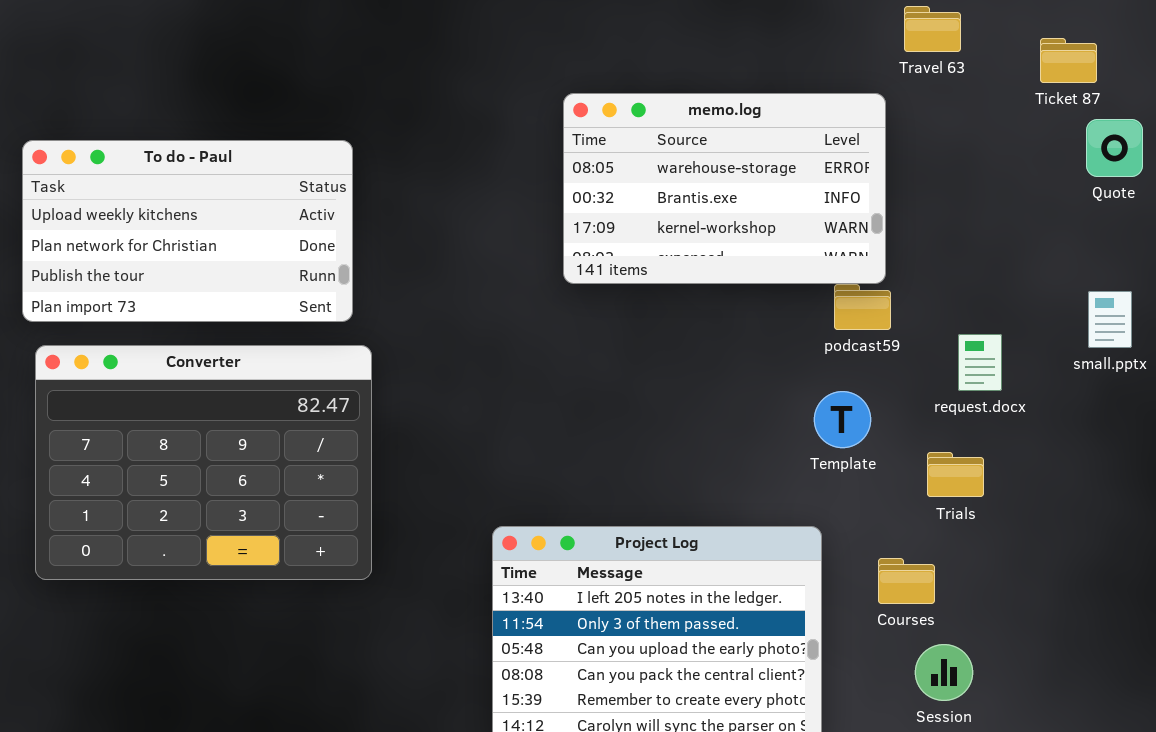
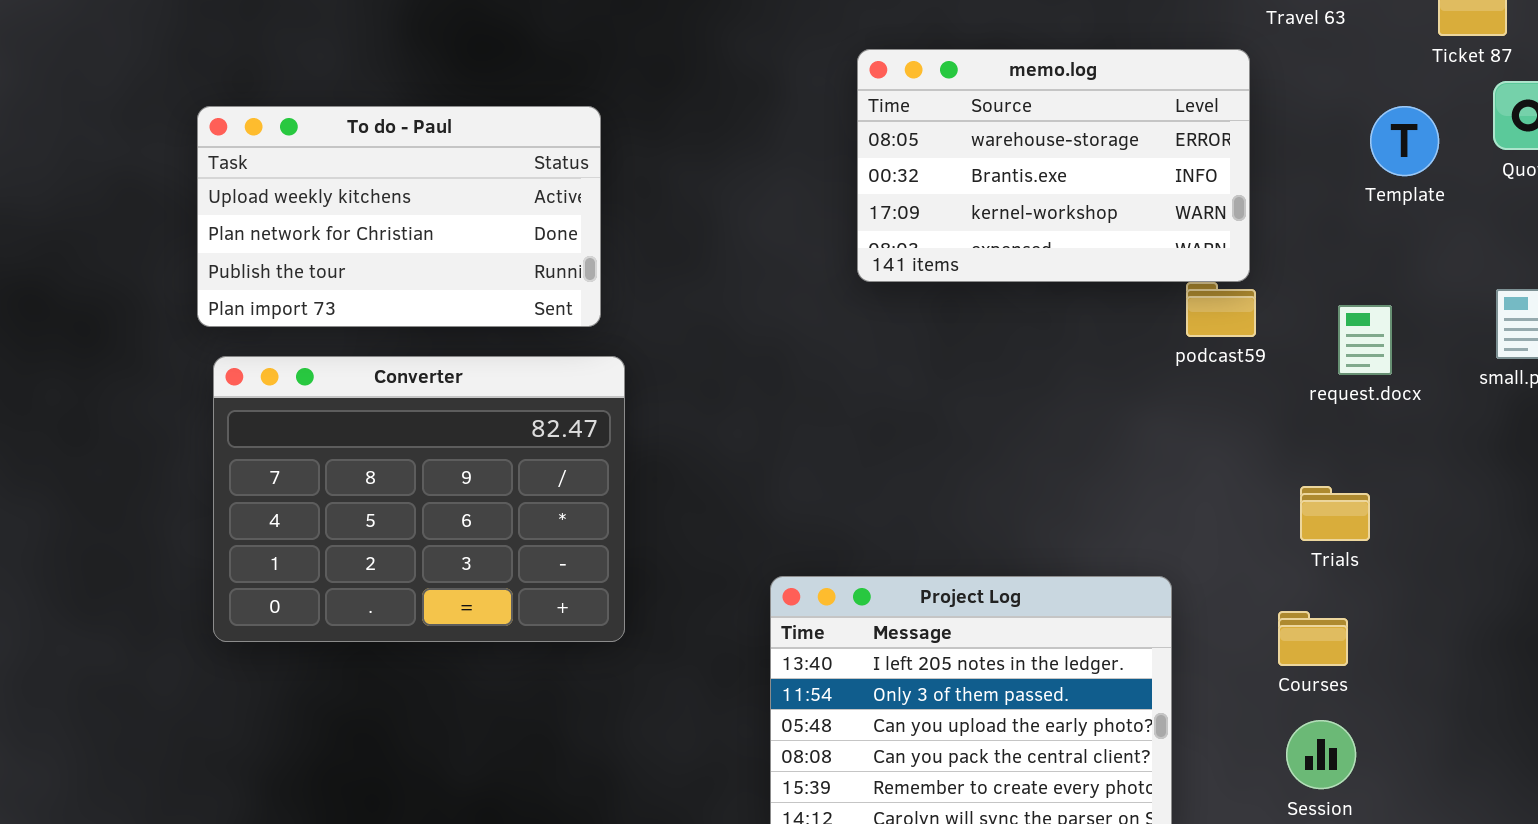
request.docx: [958,334,1002,391] -> [1338,305,1392,375], moved
Template: [814,391,871,448] -> [1370,106,1439,176], moved
Courses: [878,558,935,604] -> [1278,611,1348,666], moved

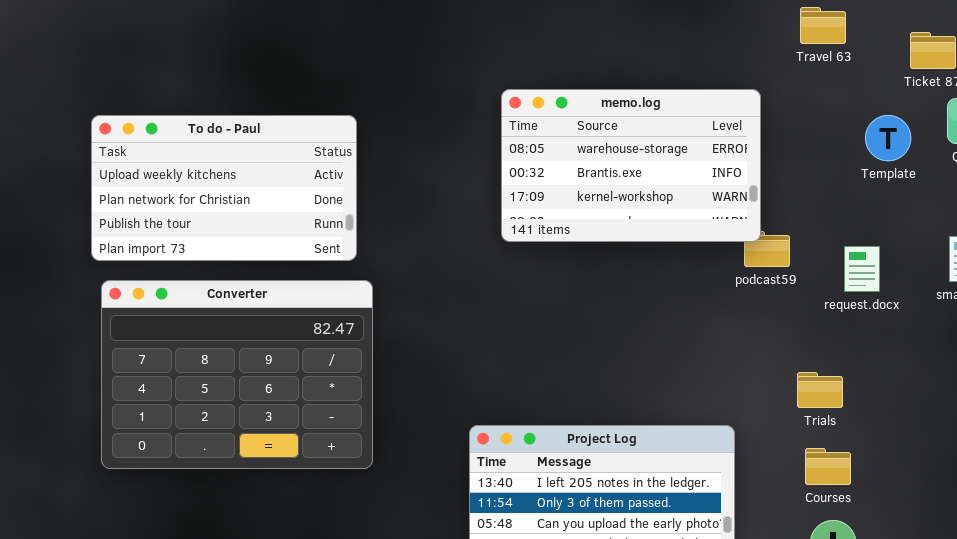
memo.log: [857,49,1250,282] -> [501,89,761,242], moved
Trials: [1300,486,1370,541] -> [797,372,843,408], moved

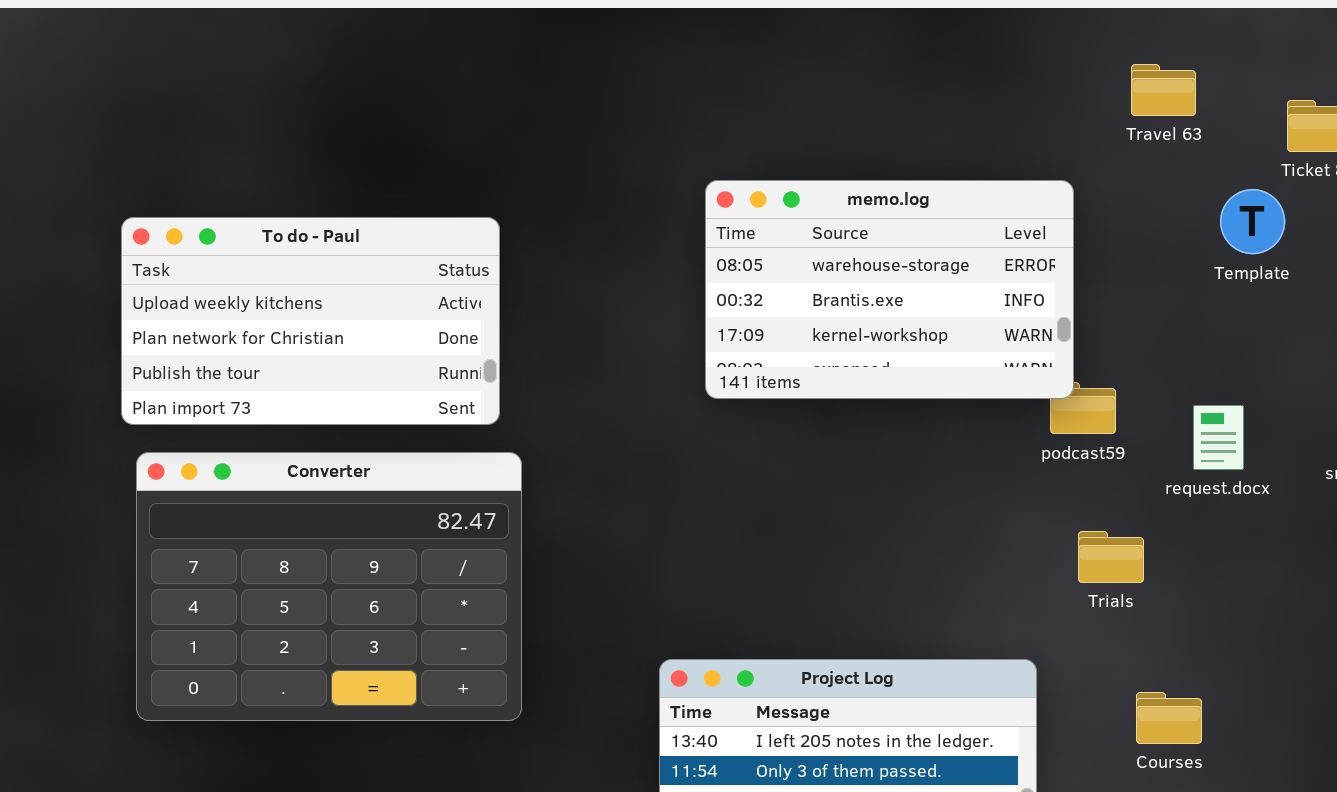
Template: [865,115,911,161] -> [1220,189,1285,254], moved
Trials: [797,372,843,408] -> [1078,531,1144,583], moved

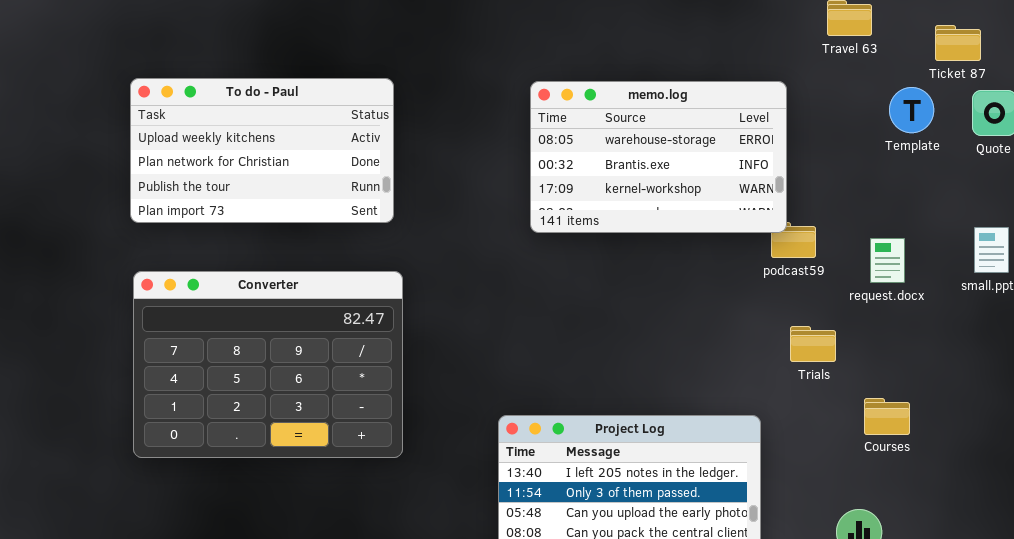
To do - Paul: [121,217,500,425] -> [130,78,394,223], moved
Courses: [1136,692,1202,744] -> [864,398,910,435], moved

